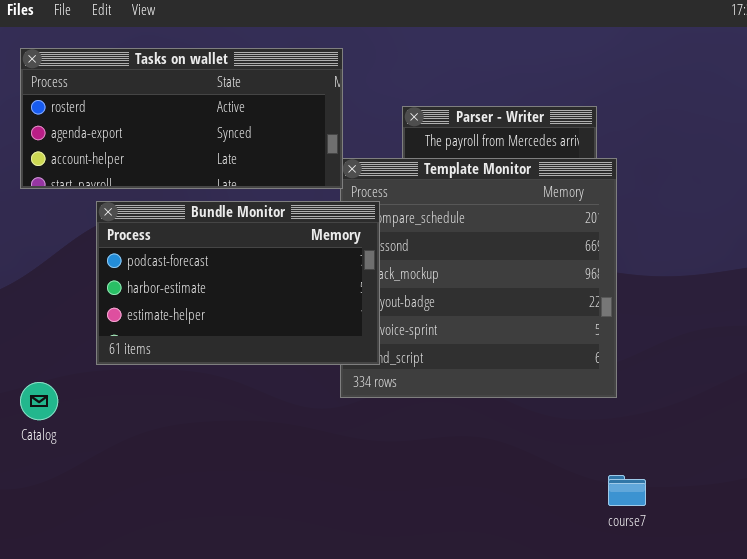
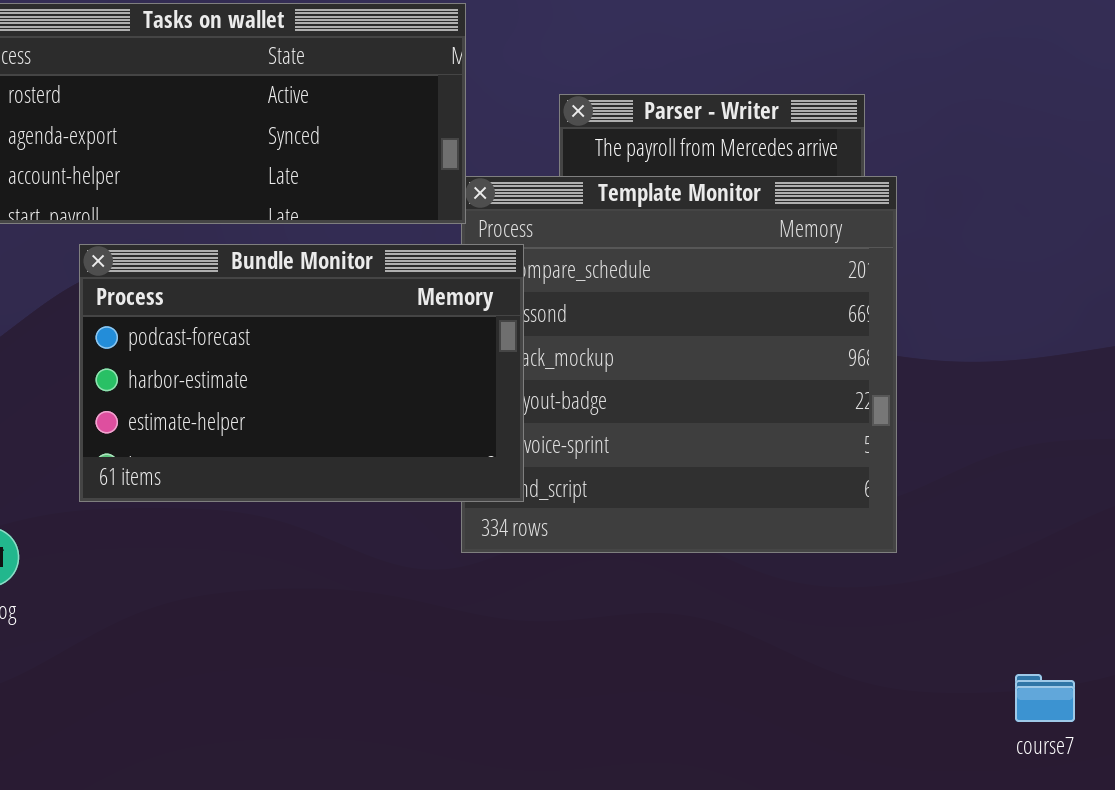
course7: [608,475,646,506] -> [1015,674,1075,722], moved

